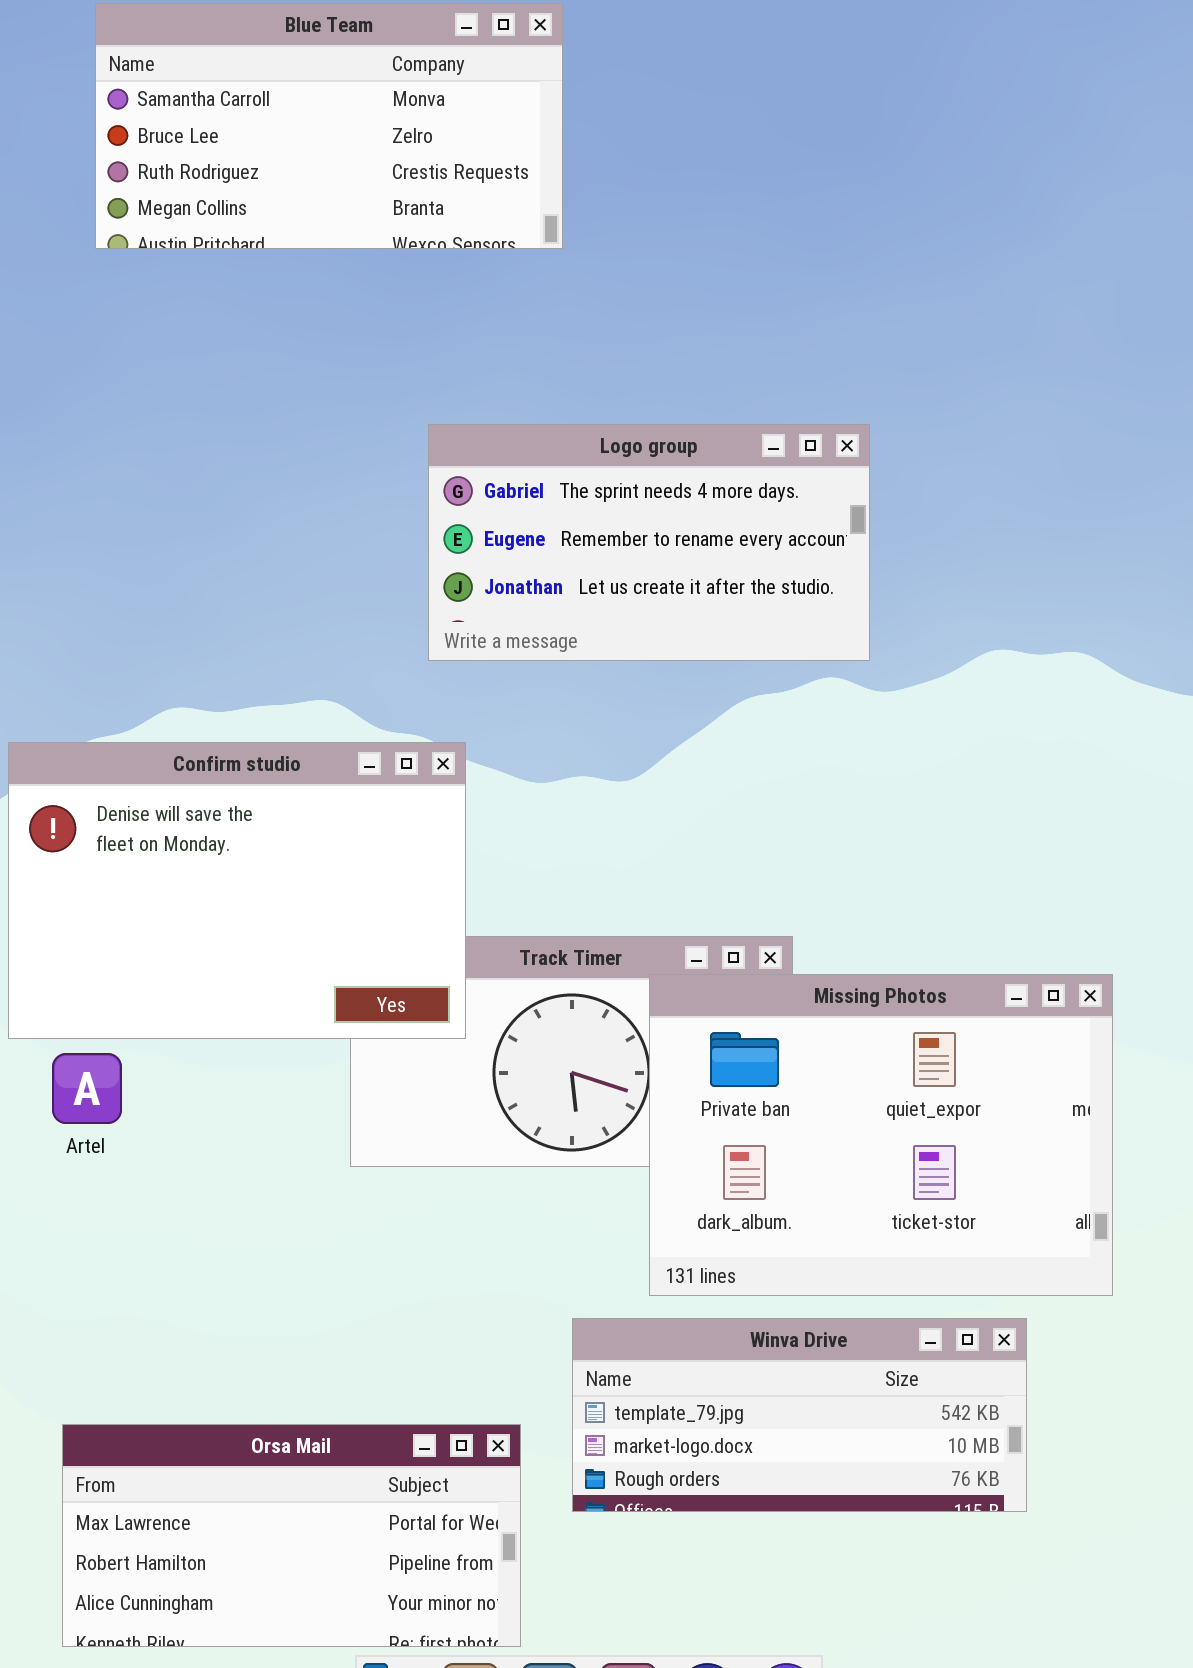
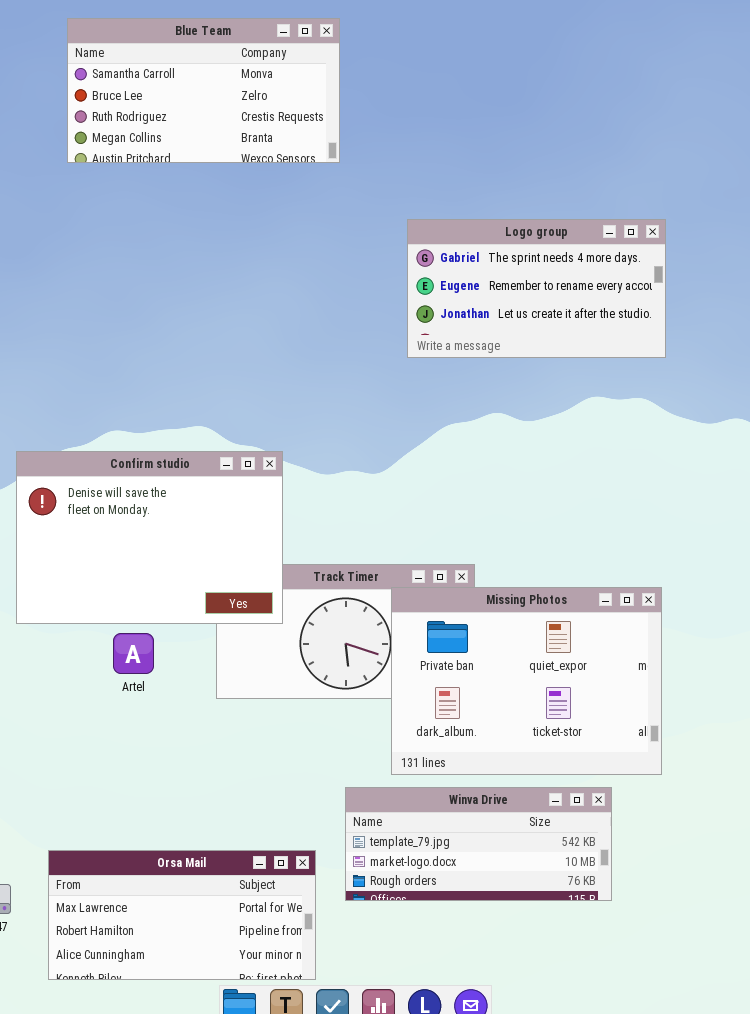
Logo group: [428,424,870,661] -> [407,219,666,358], moved
Artel: [52,1053,122,1124] -> [113,633,154,674], moved

